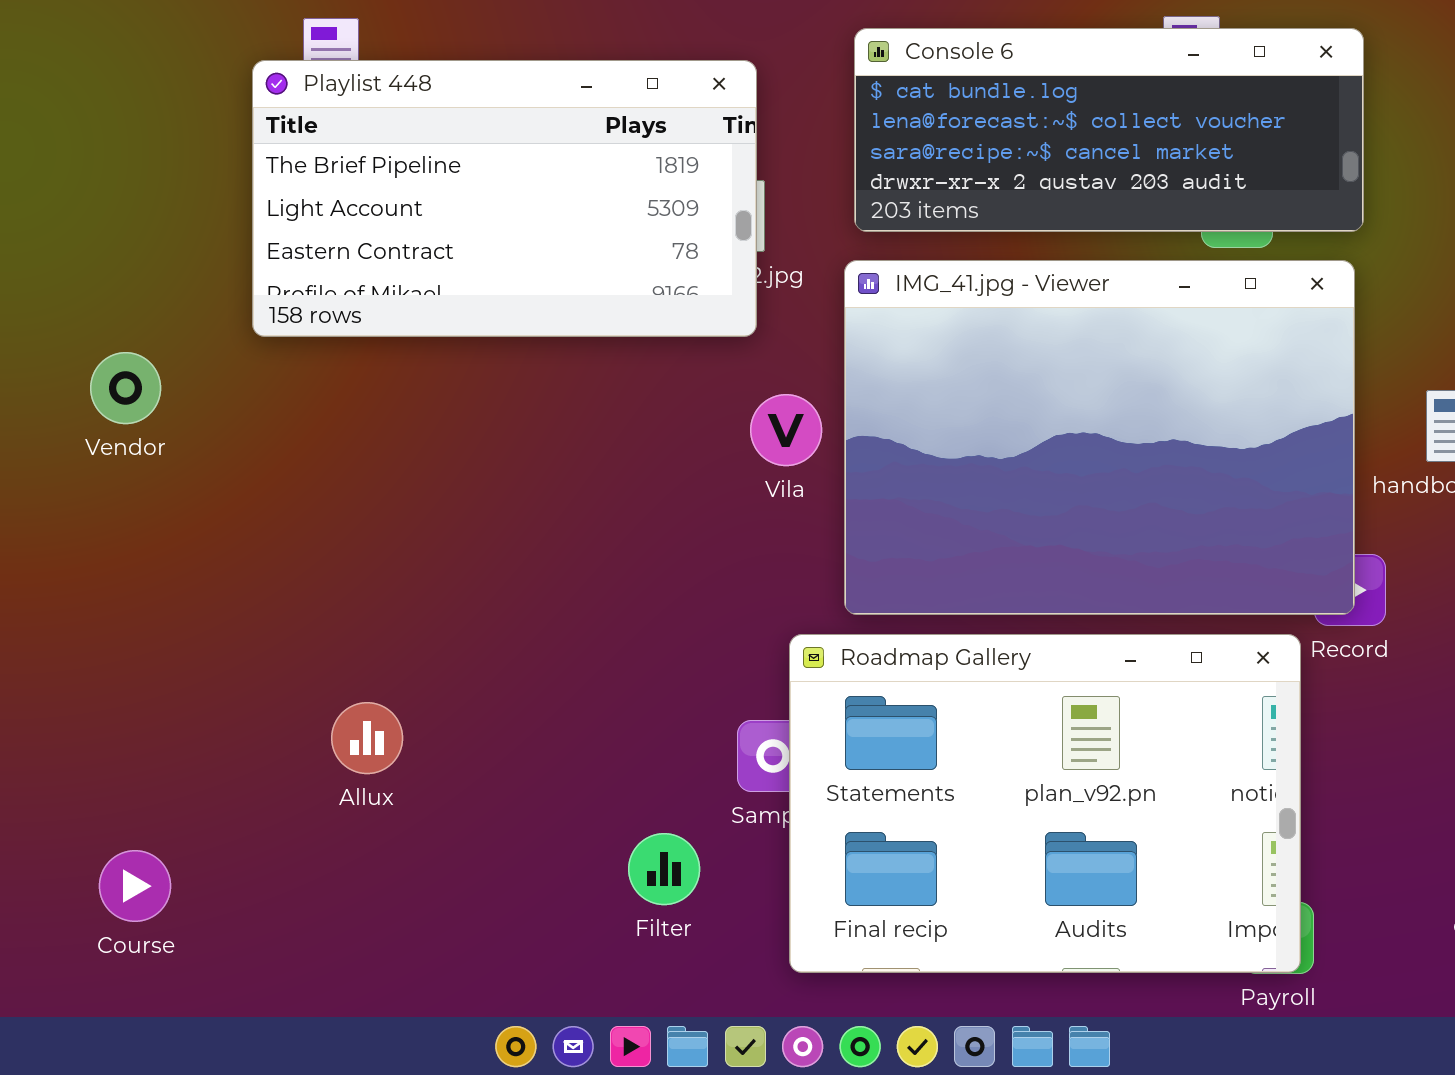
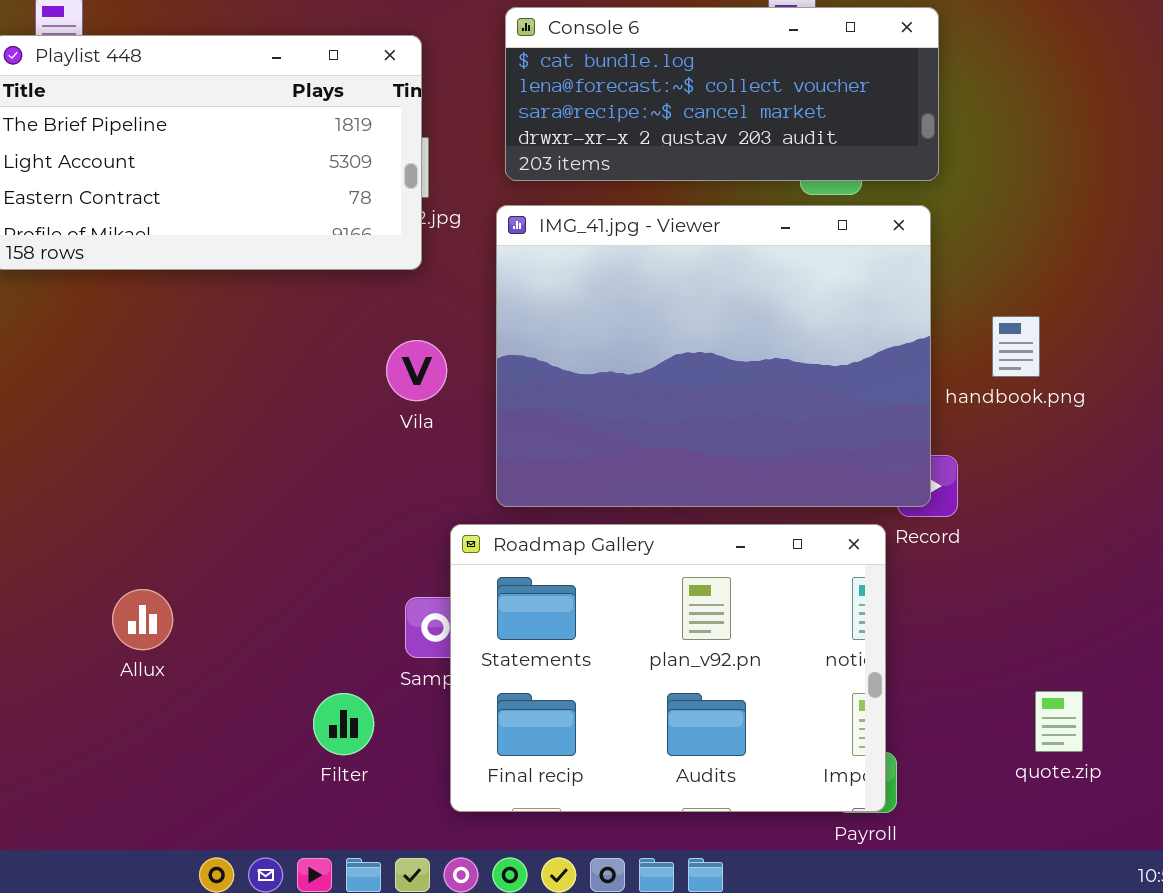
Vila: [750,394,822,466] -> [386,340,447,401], moved
Allux: [331,702,403,774] -> [112,589,173,650], moved

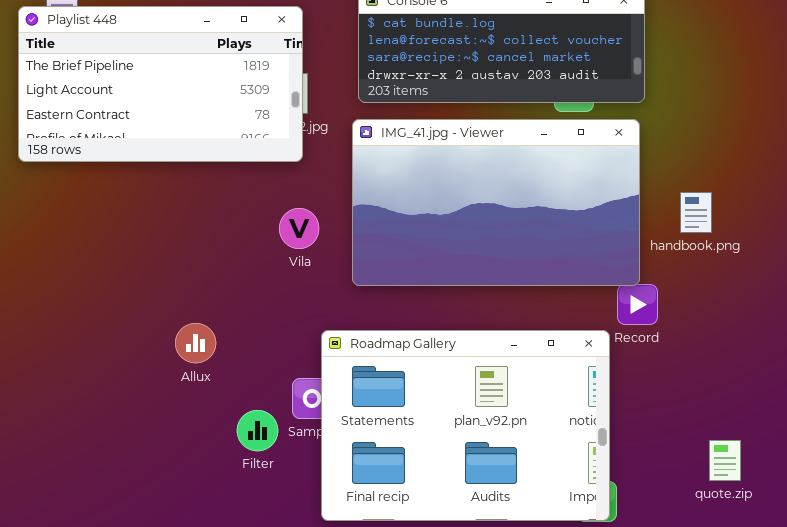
IMG_41.jpg - Viewer: [496,205,931,507] -> [352,119,640,286], resized
Allux: [112,589,173,650] -> [175,323,216,363], moved
Filter: [313,693,374,755] -> [237,410,278,451], moved

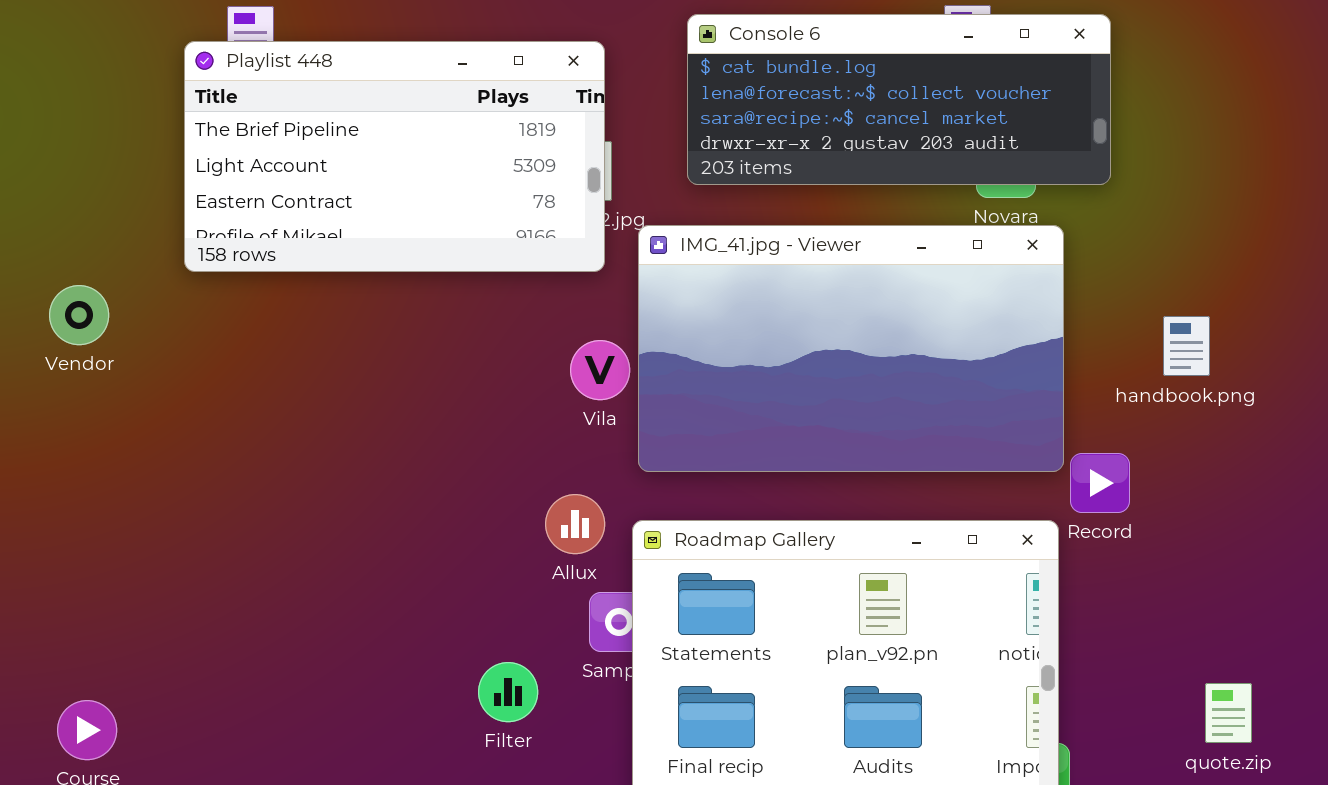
IMG_41.jpg - Viewer: [352,119,640,286] -> [638,225,1064,472], moved
Allux: [175,323,216,363] -> [545,494,605,554], moved
Filter: [237,410,278,451] -> [478,662,538,722], moved

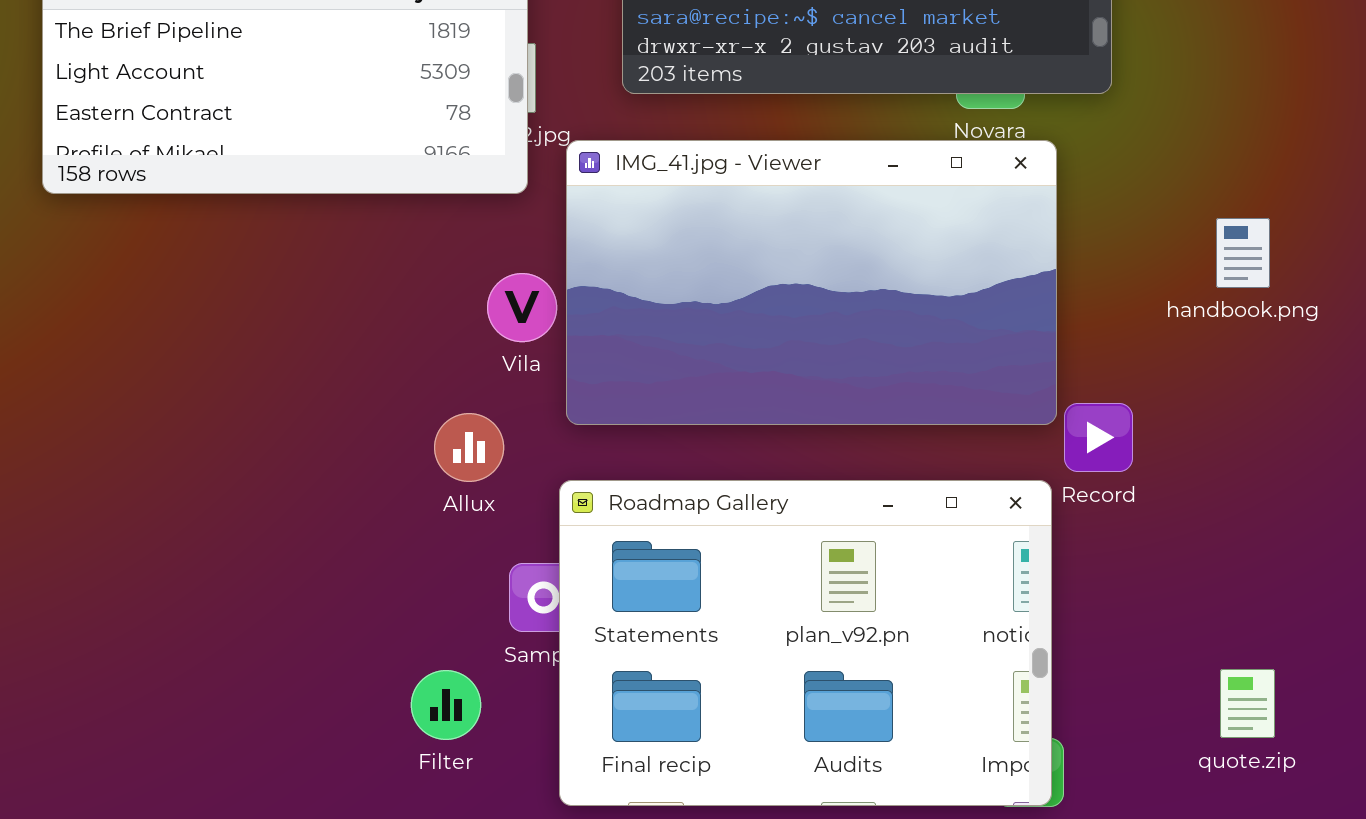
handbook.png: [1163,316,1210,376] -> [1216,218,1270,288], moved
Allux: [545,494,605,554] -> [434,413,504,482], moved
Filter: [478,662,538,722] -> [411,670,481,740], moved

